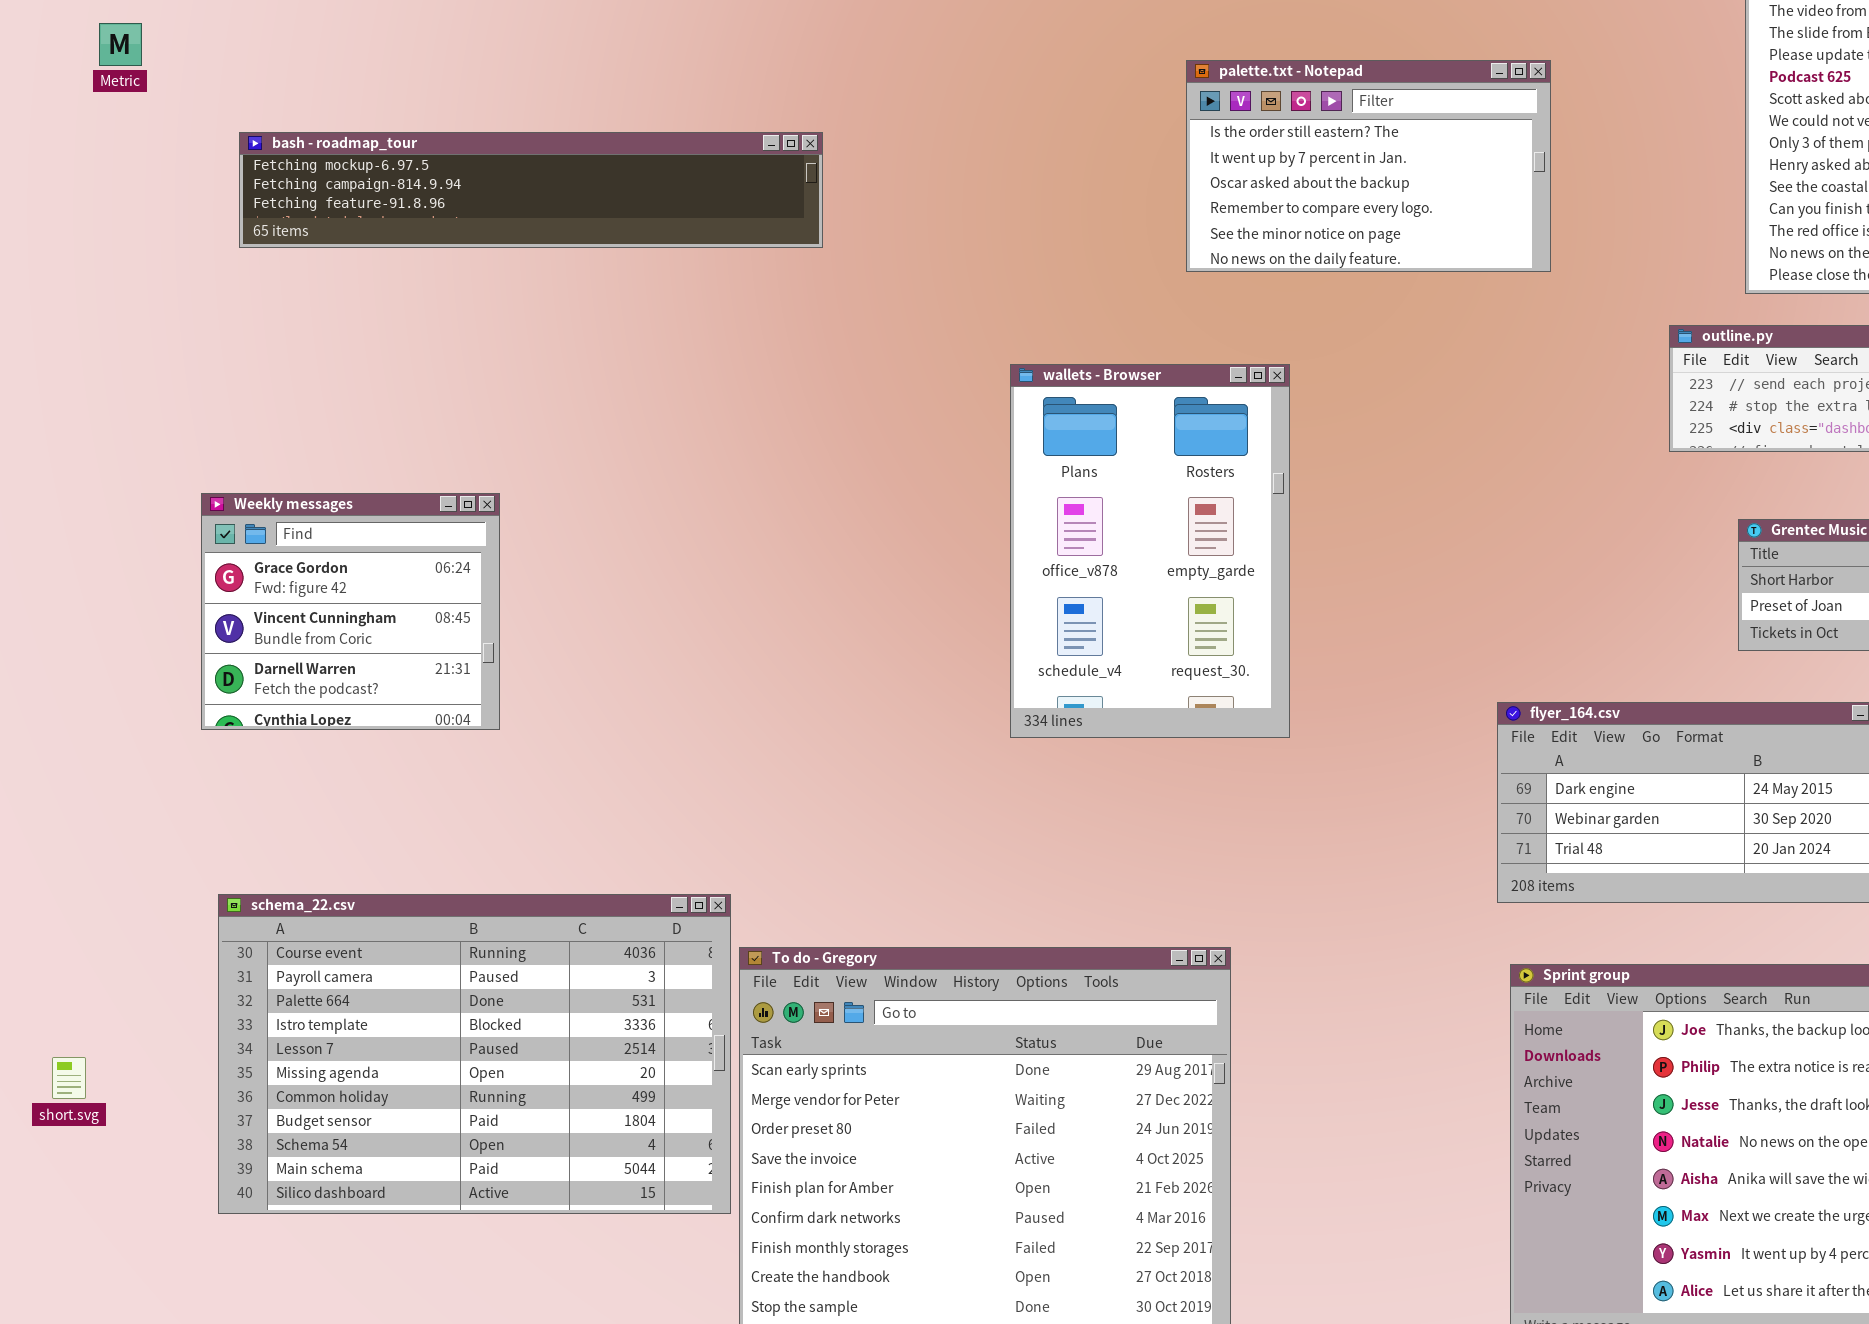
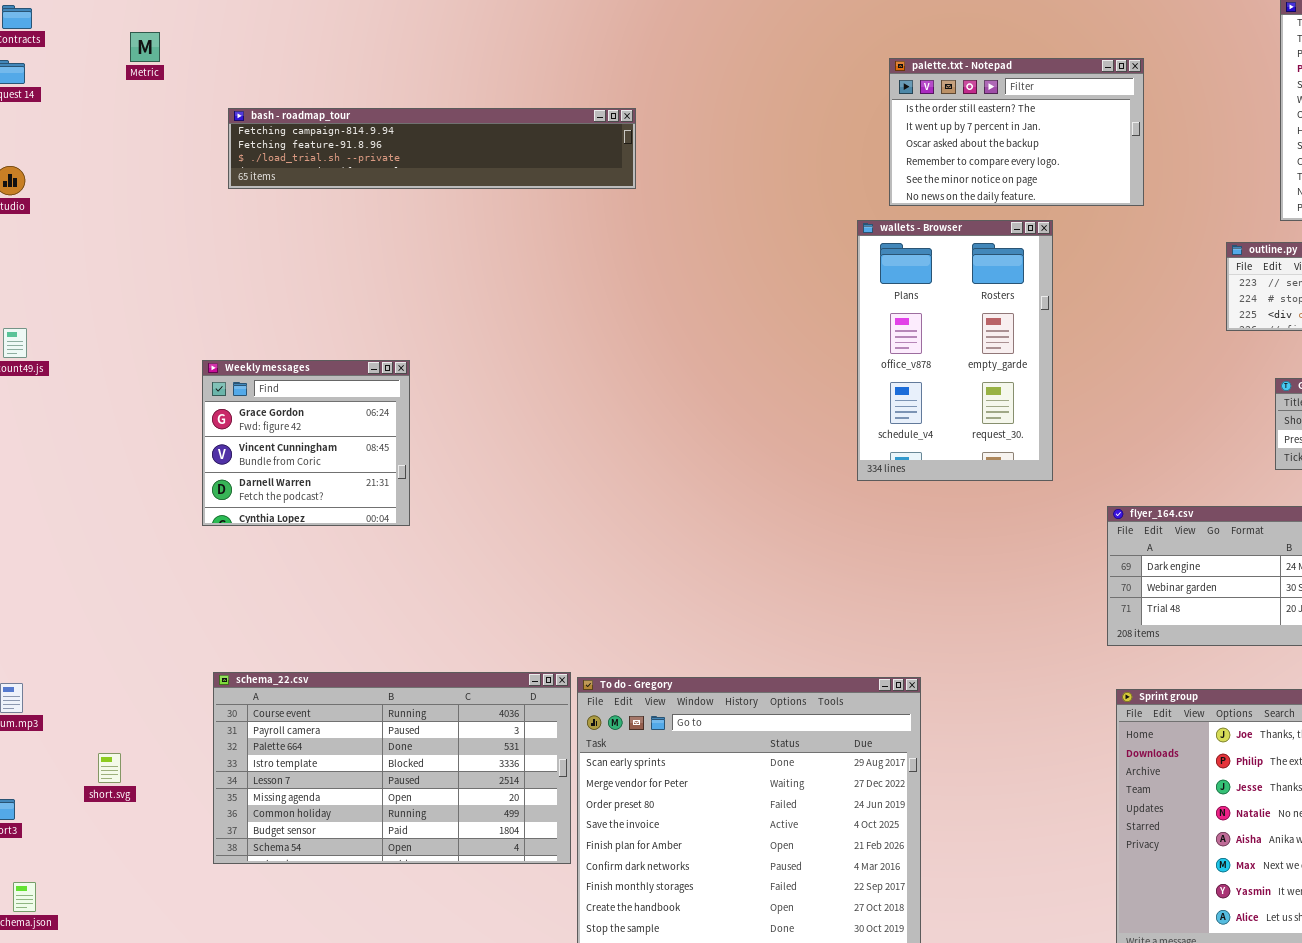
bash - roadmap_tour: [239,132,823,248] -> [228,108,636,189], scrolled down 1 row
wallets - Browser: [1010,364,1290,738] -> [857,220,1053,481], moved
schema_22.csv: [218,894,731,1214] -> [213,672,571,864], resized

